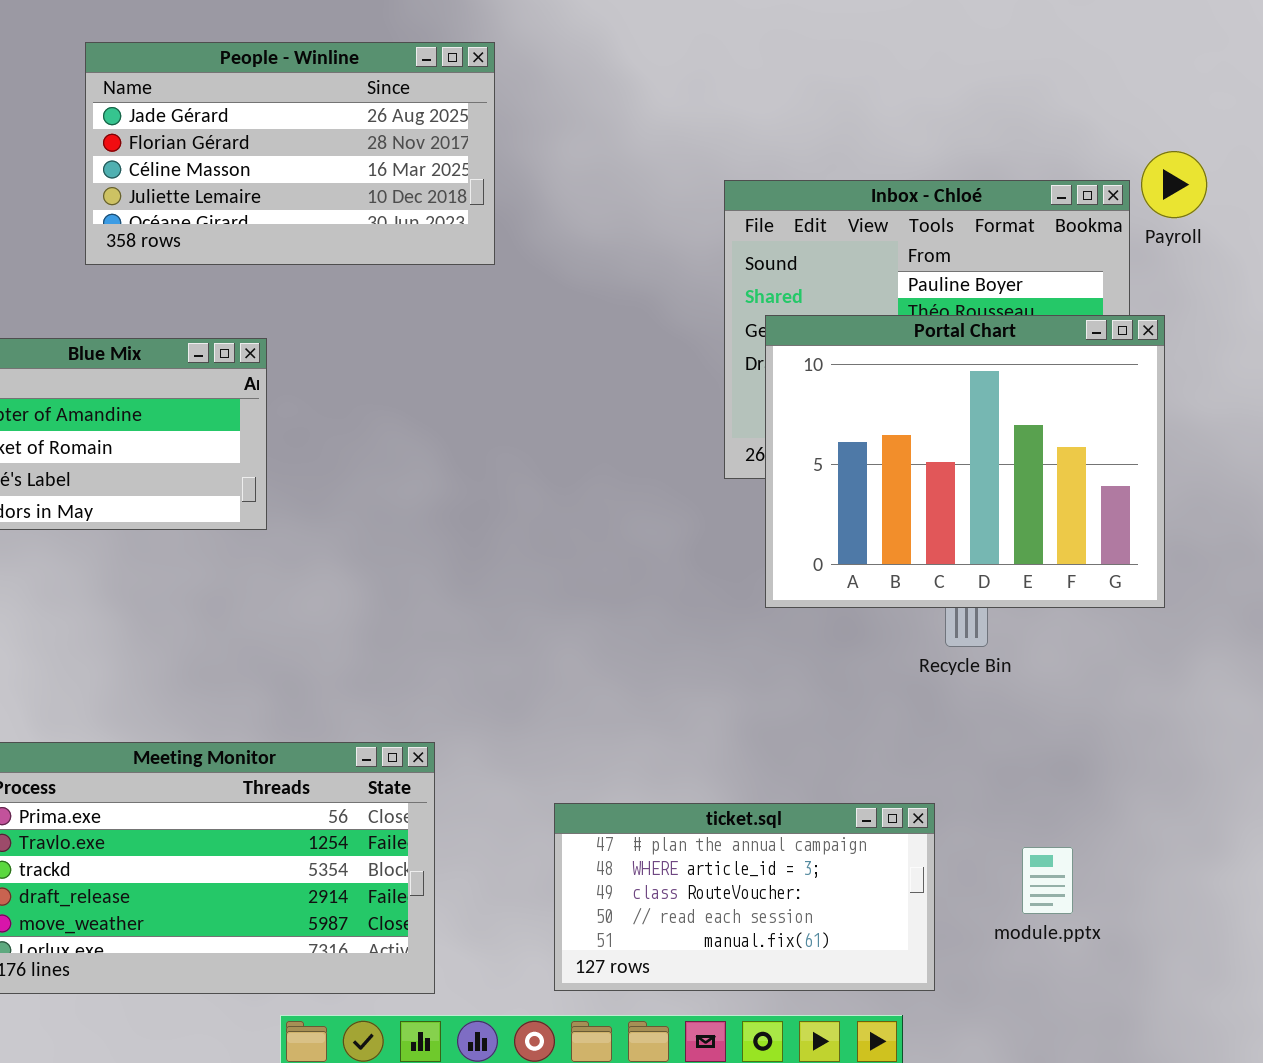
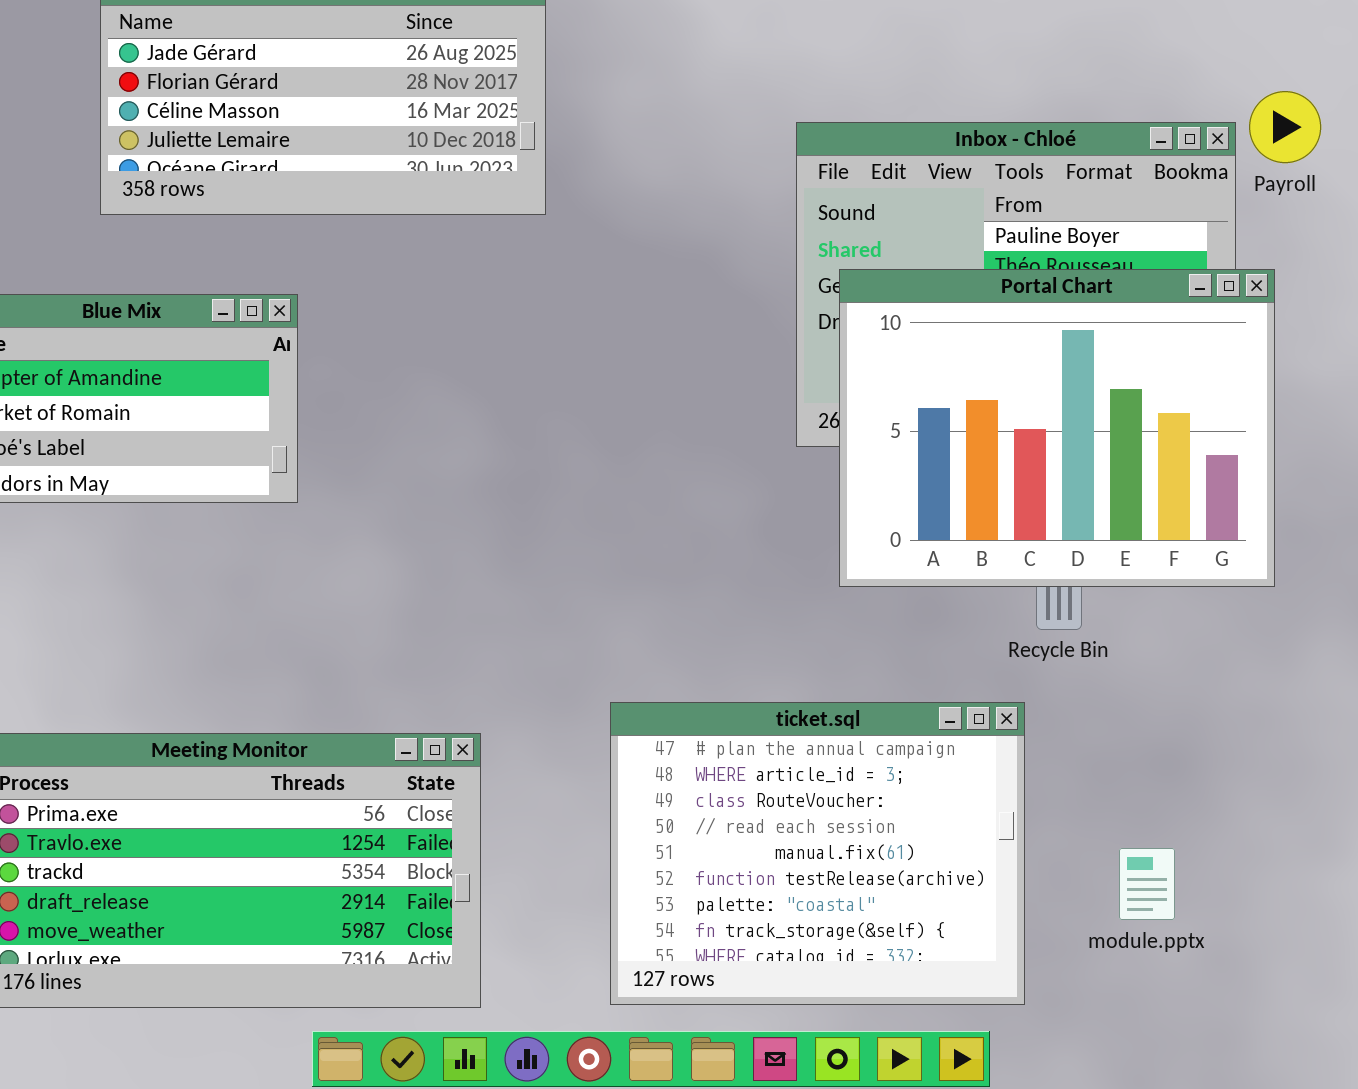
ticket.sql: [554,803,935,991] -> [610,702,1025,1005], resized

